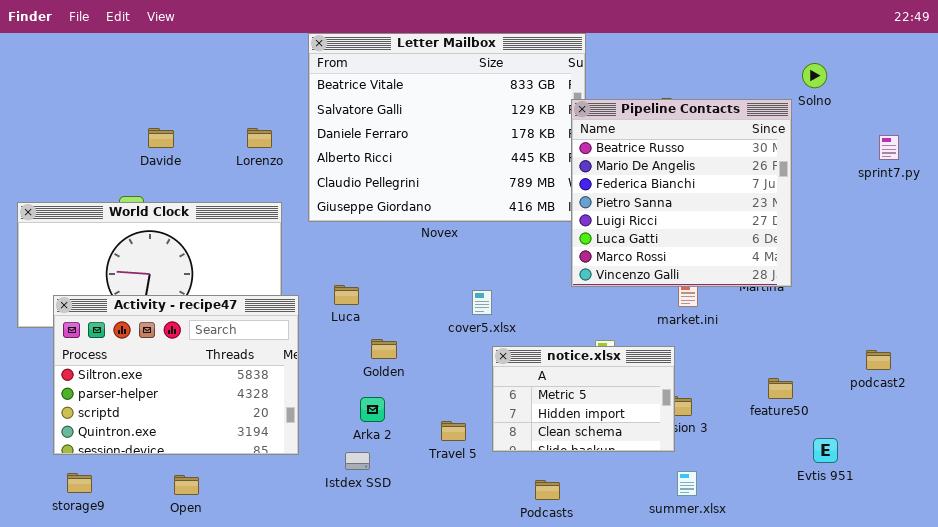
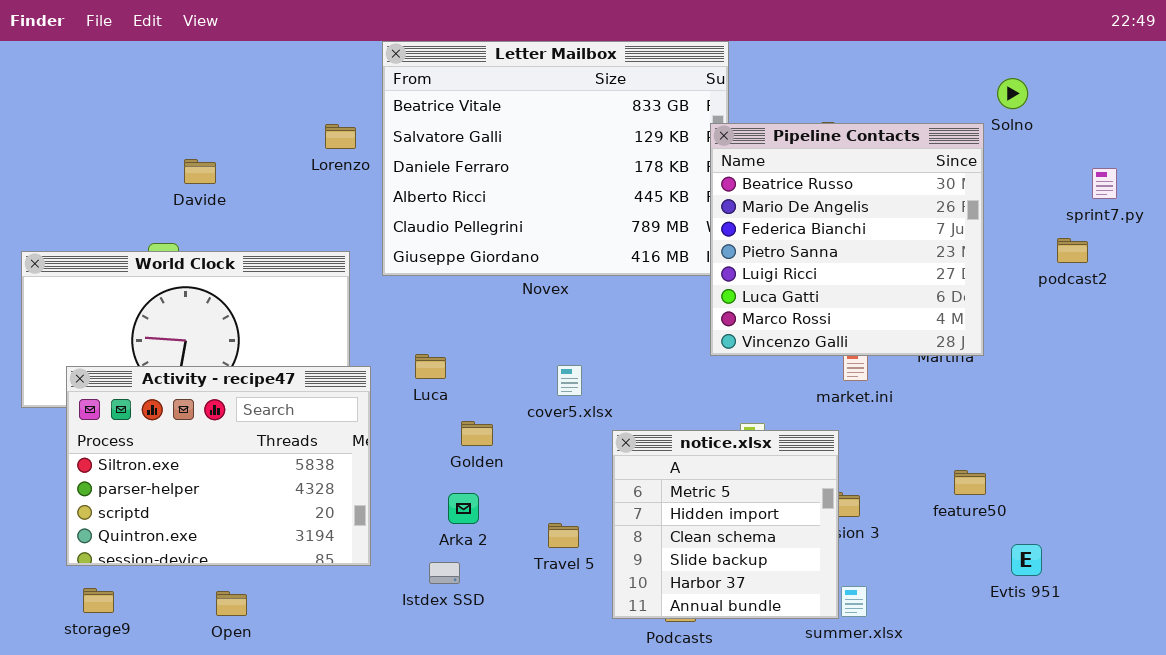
Lorenzo: [247,128,272,148] -> [325,124,356,149], moved
cover5.xlsx: [472,290,492,315] -> [557,365,582,396], moved
notice.xlsx: [492,346,675,452] -> [612,430,839,619], resized
podcast2: [866,350,891,370] -> [1057,238,1088,263], moved

